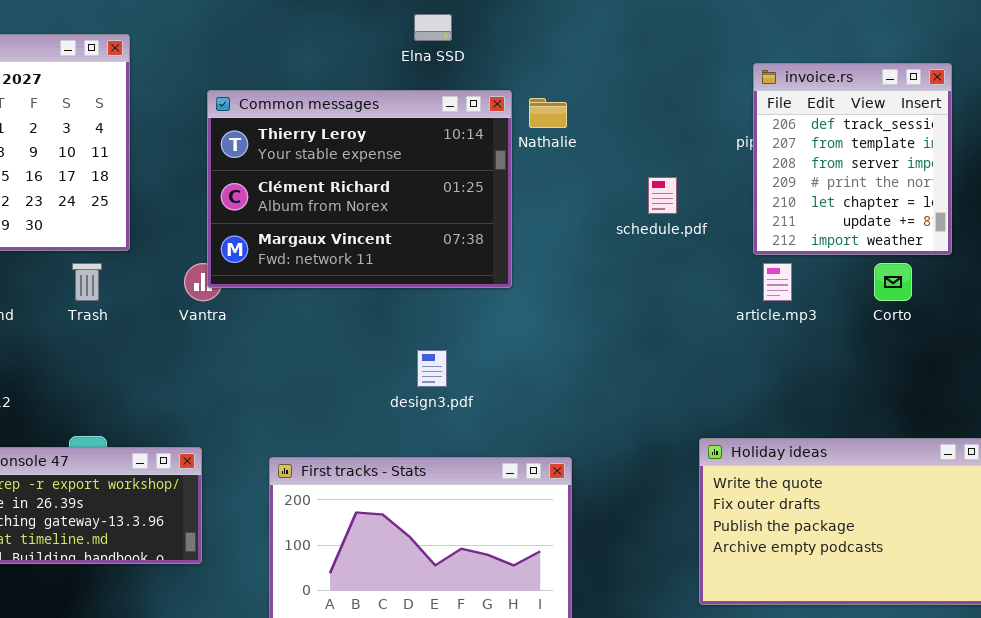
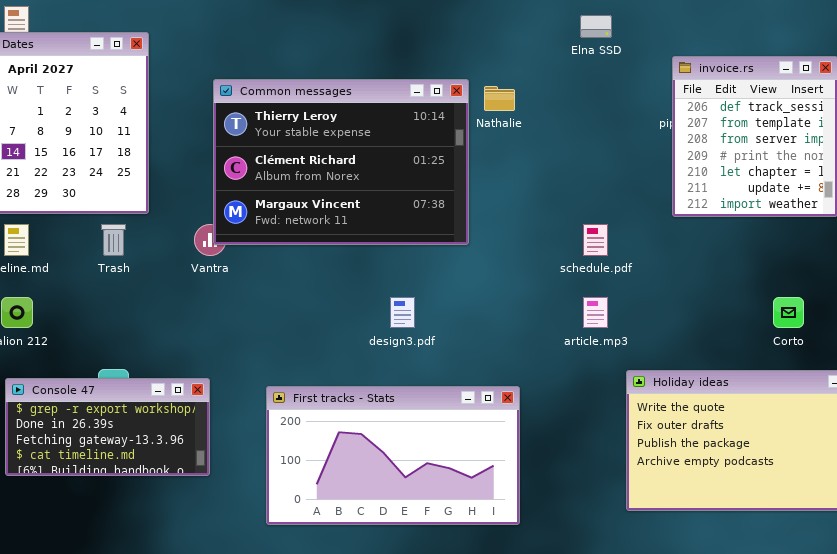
Elna SSD: [414,14,452,41] -> [580,15,612,38], moved
schedule.pdf: [648,177,677,214] -> [583,224,608,256], moved
article.mp3: [763,263,792,301] -> [583,297,608,328], moved
Corto: [874,263,912,301] -> [773,297,804,328], moved

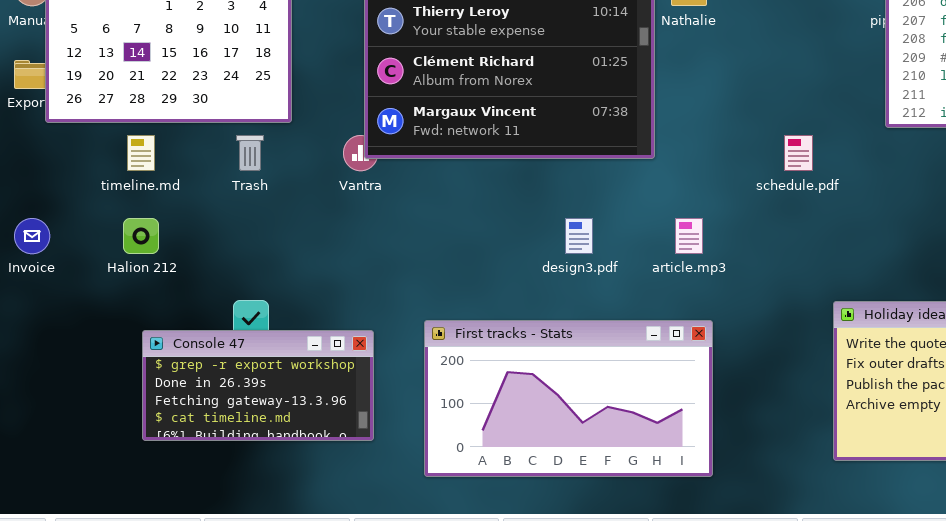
article.mp3: [583,297,608,328] -> [675,218,703,254], moved
Console 47: [5,378,210,476] -> [142,330,374,441], moved

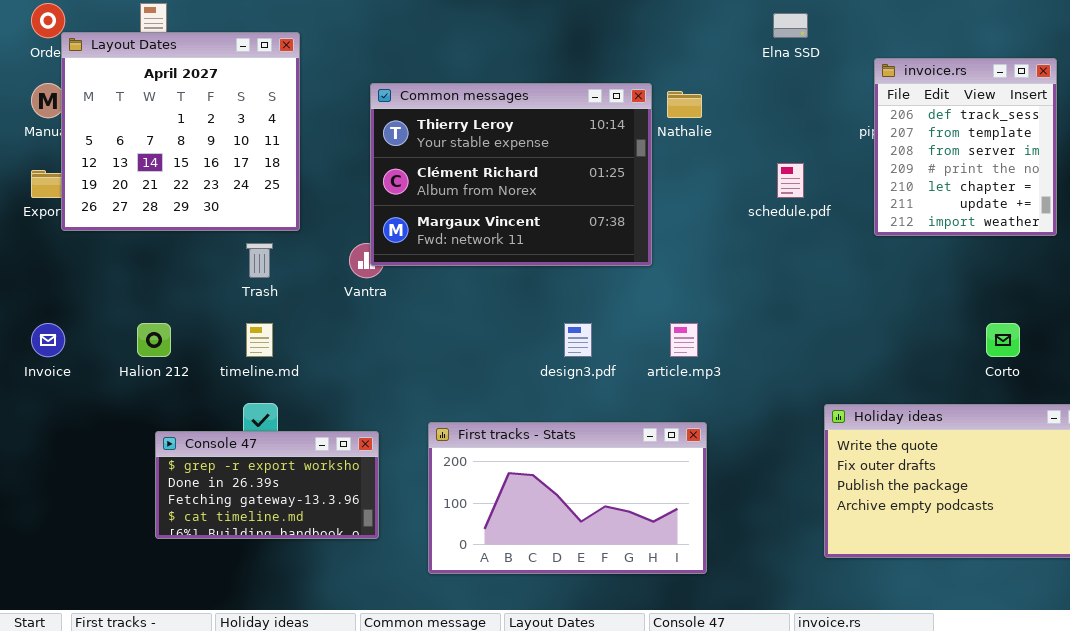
timeline.md: [127,135,155,171] -> [246,323,273,357], moved
schedule.pdf: [784,135,813,171] -> [777,163,804,198], moved

